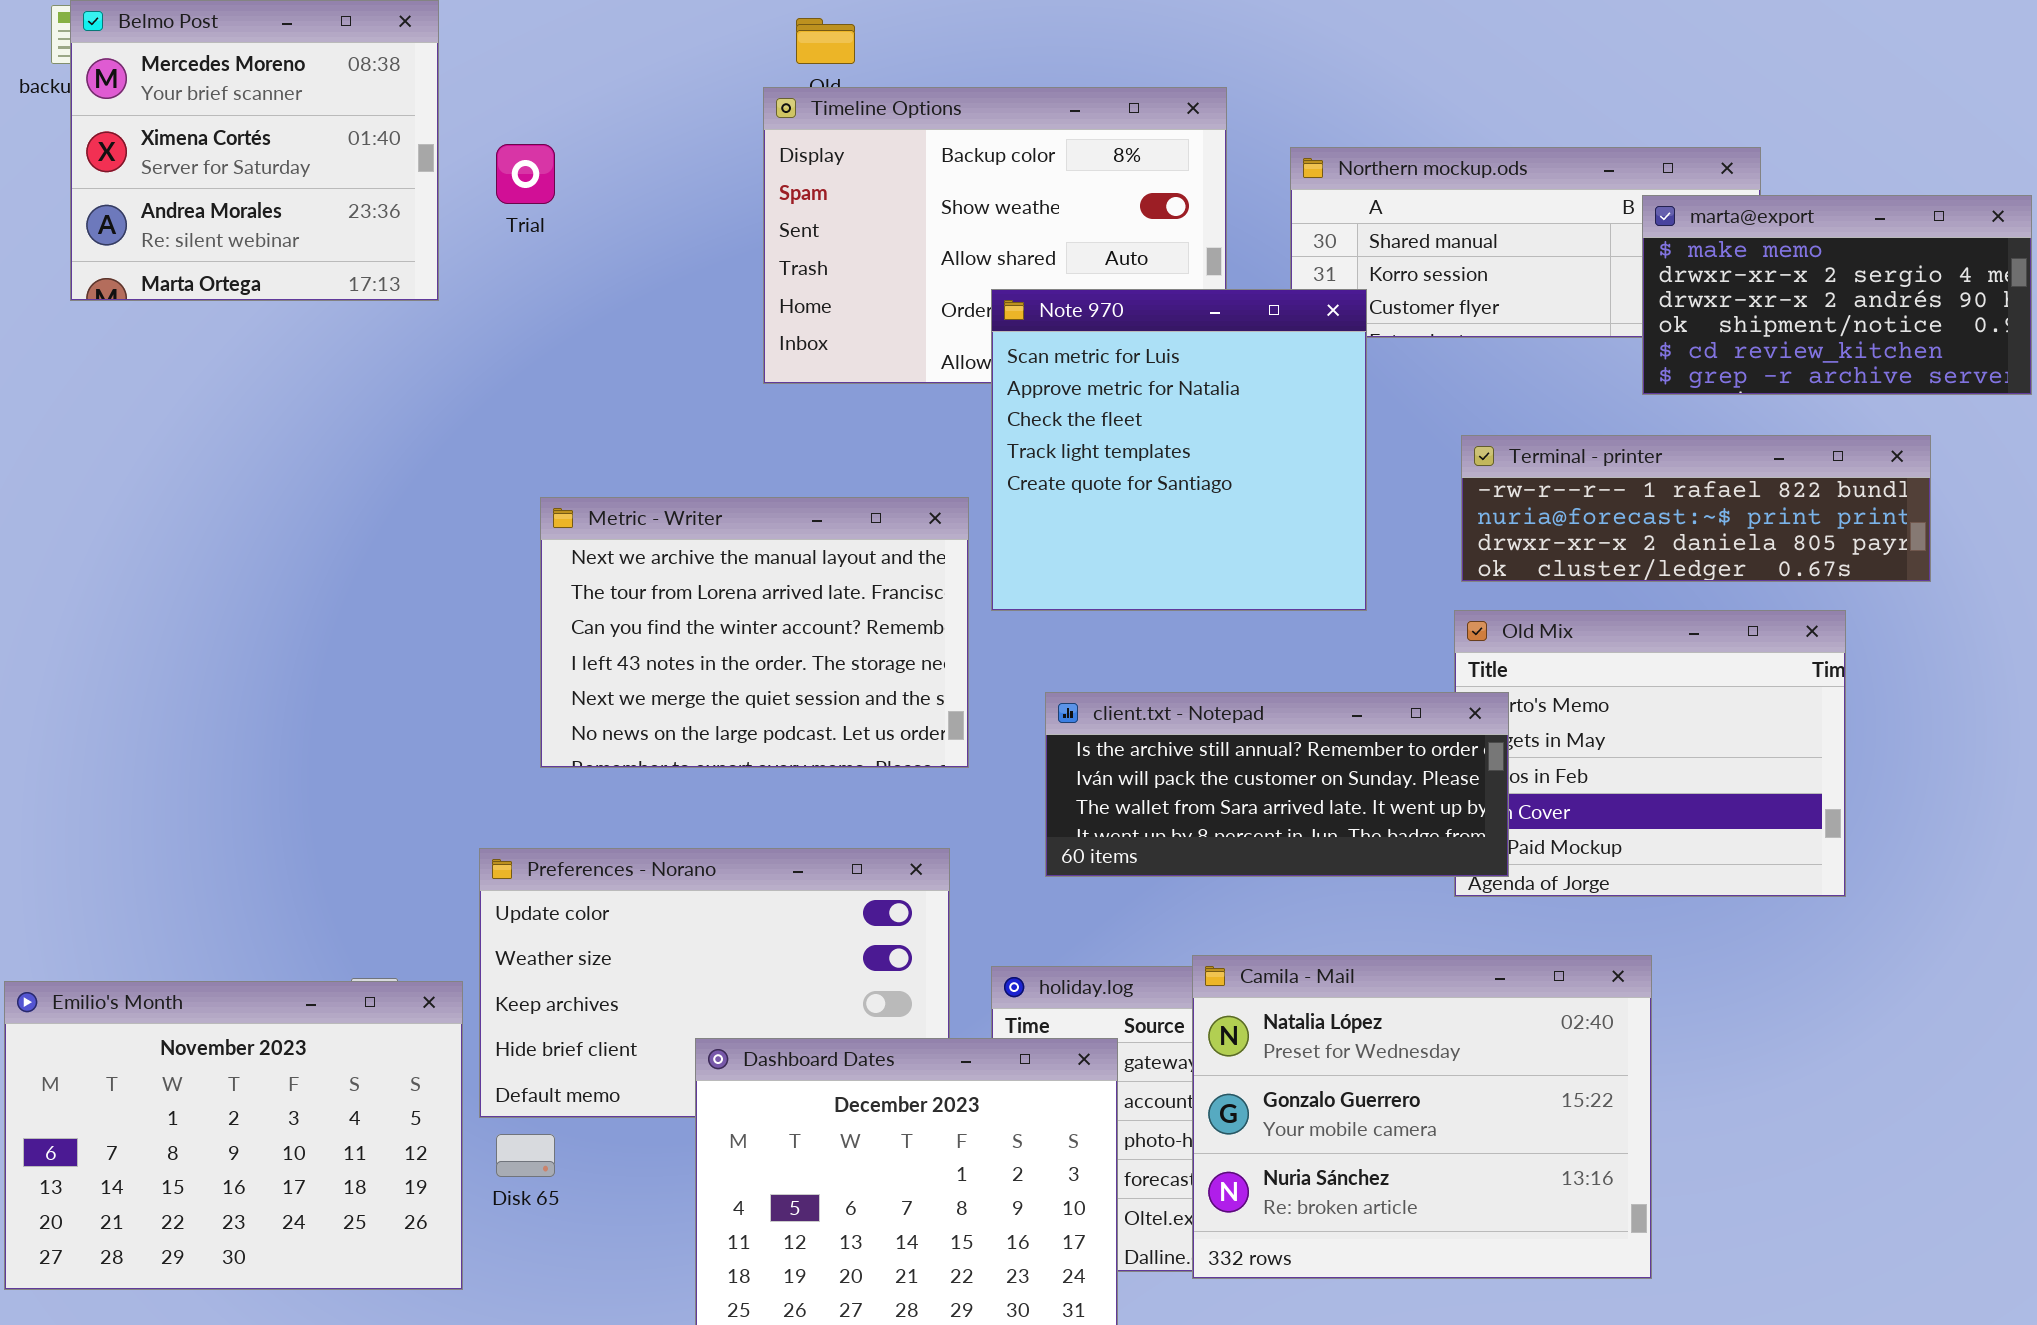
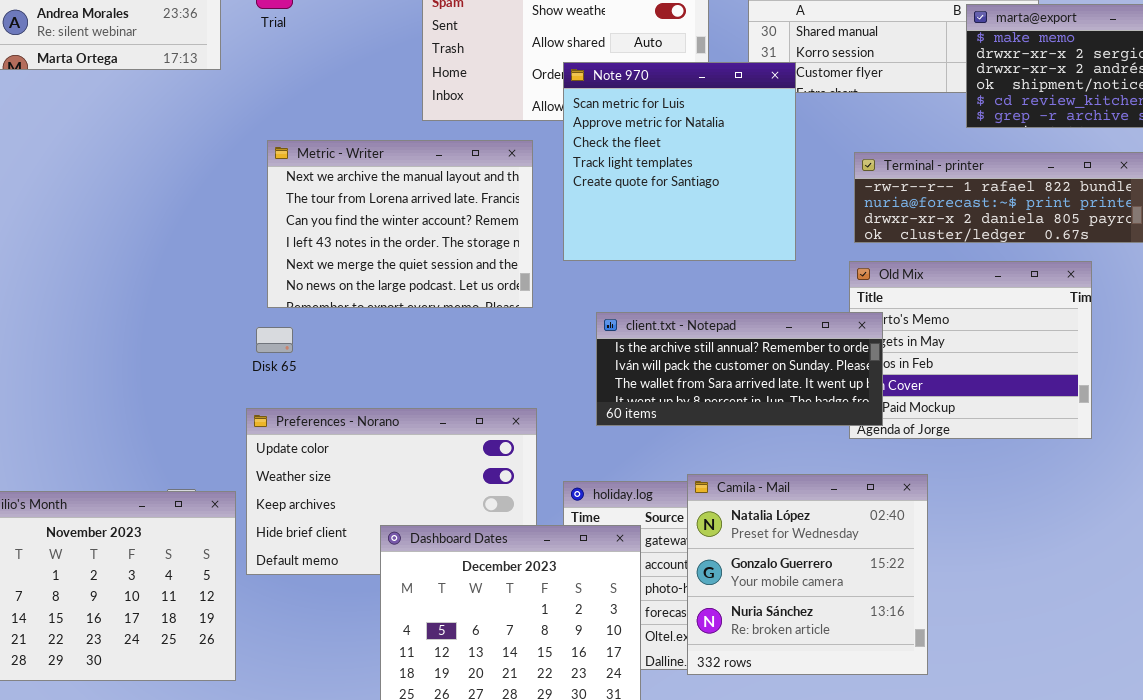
Metric - Writer: [540,497,969,768] -> [267,140,533,308], moved
Camila - Mail: [1192,955,1652,1279] -> [687,474,928,675], resized
Disk 65: [496,1134,555,1177] -> [256,327,293,353], moved

